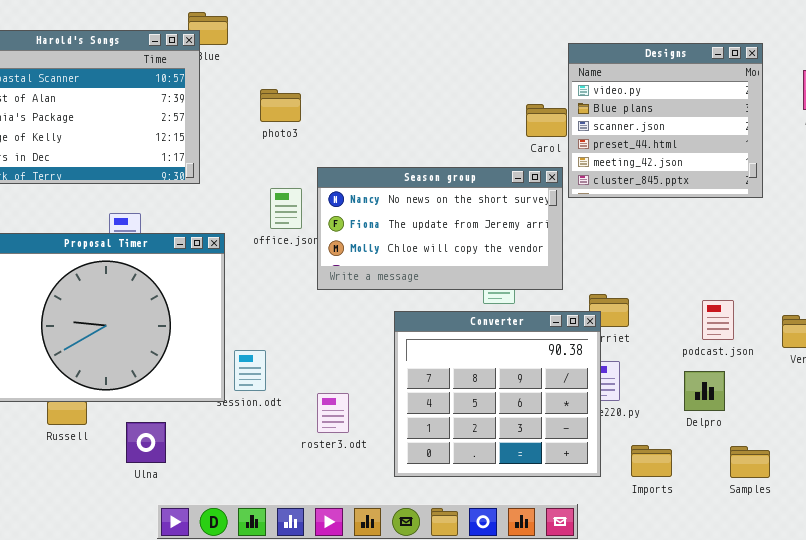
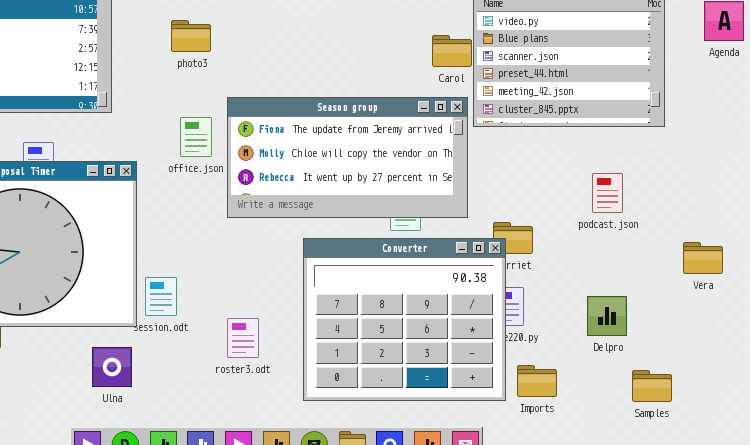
Season group: [317,167,563,290] -> [227,97,468,218], scrolled down 1 row
podcast.json: [702,300,734,340] -> [592,173,623,213], moved
Ulna: [126,422,166,463] -> [92,347,132,387], moved
Imports: [631,445,672,477] -> [517,365,557,397], moved

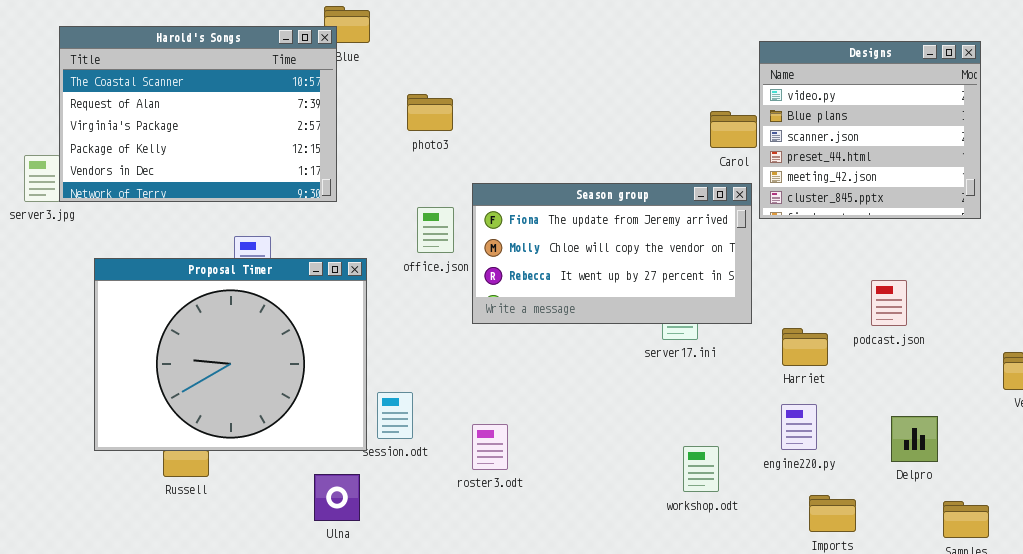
podcast.json: [592,173,623,213] -> [871,280,907,326], moved
Converter: [303,238,506,401] -> none, closed
roster3.odt: [227,318,259,358] -> [472,424,508,470], moved

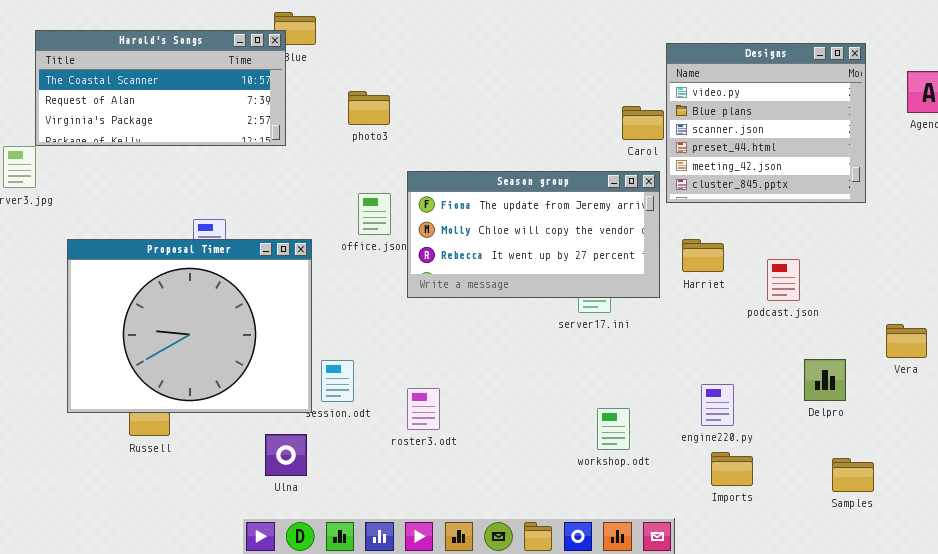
Harold's Songs: [59,26,337,202] -> [35,30,286,146], resized
Harriet: [782,328,828,366] -> [682,239,724,272], moved
engine220.py: [781,404,817,450] -> [701,384,734,426], moved
Delpro: [891,416,938,462] -> [804,359,846,401], moved

